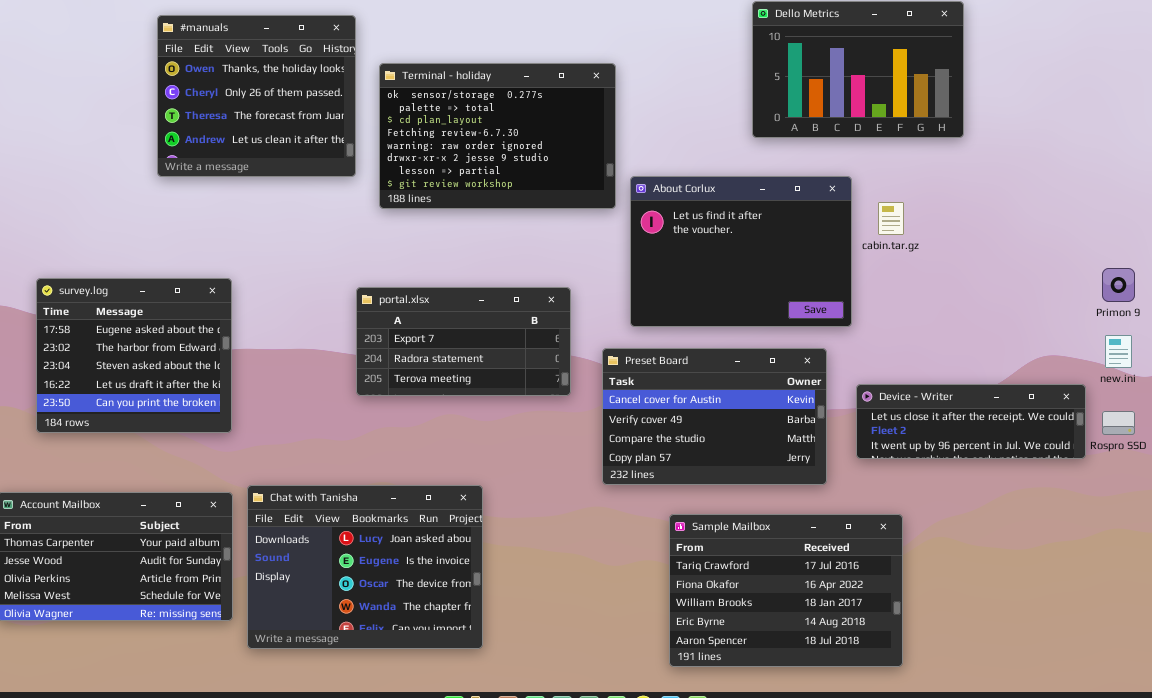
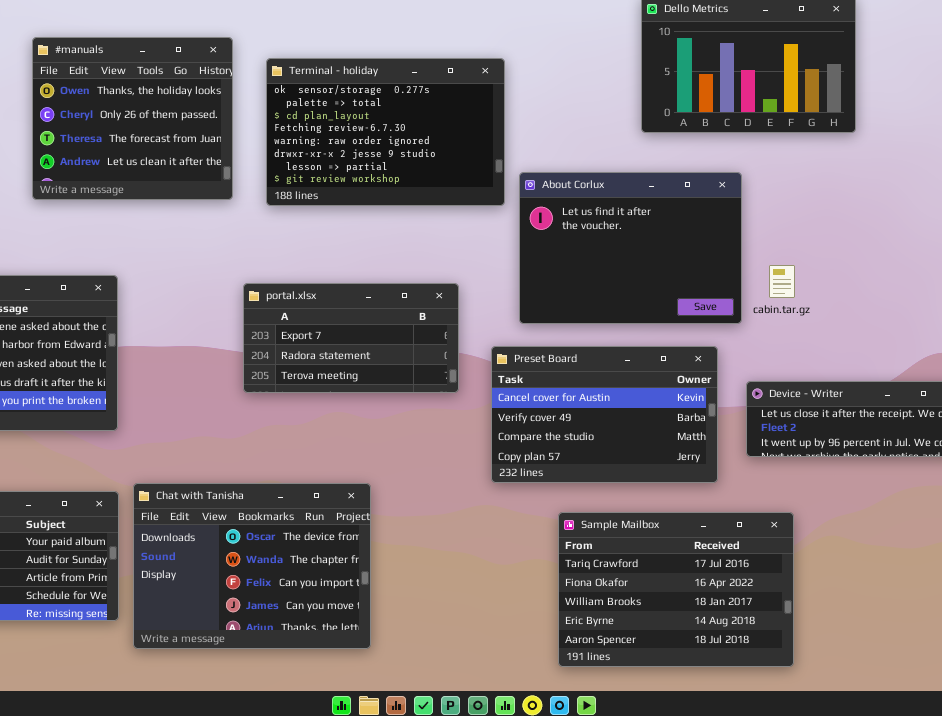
#manuals: [157,15,356,177] -> [32,37,233,200], moved
cabin.tar.gz: [878,202,904,235] -> [769,265,795,298], moved
Chat with Tanisha: [247,485,483,649] -> [133,483,371,649], scrolled down 2 rows

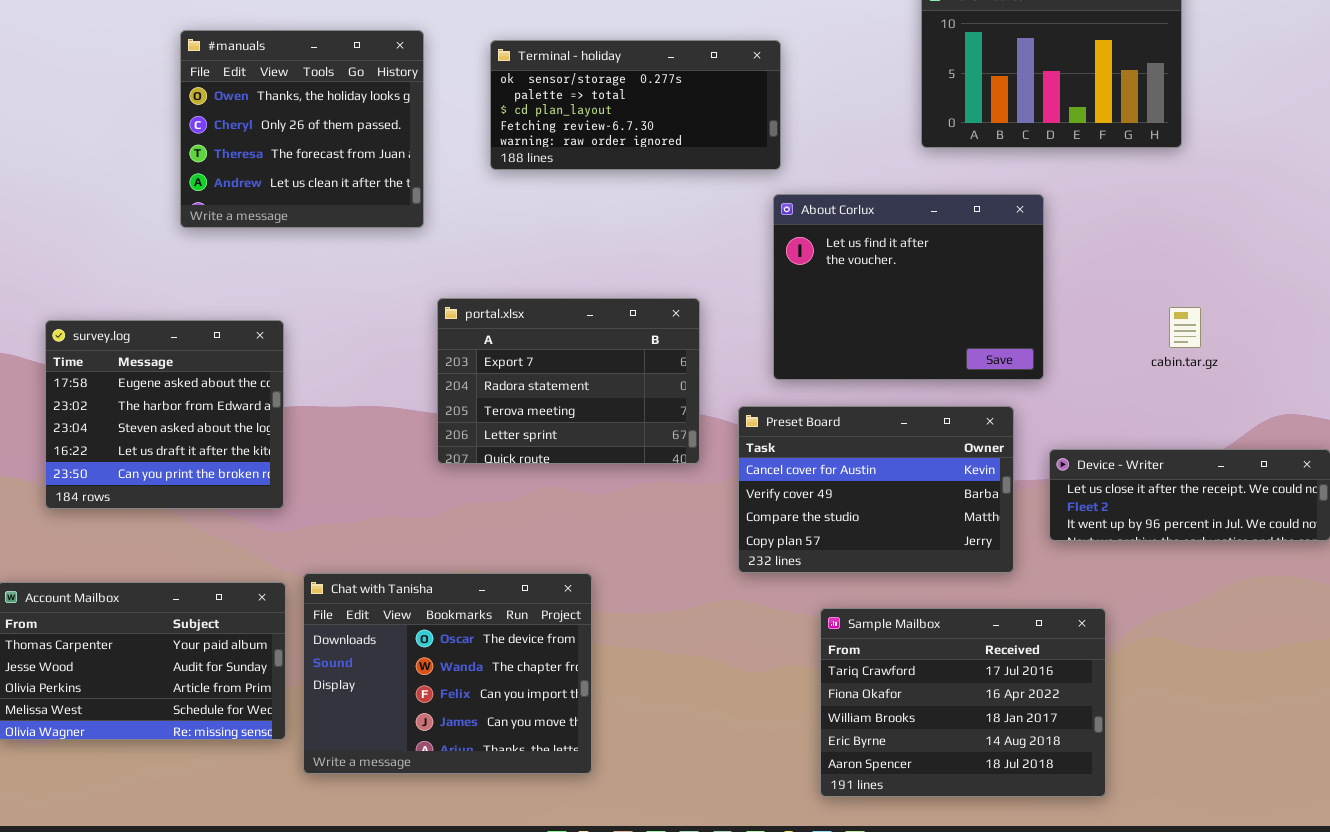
Terminal - holiday: [266,58,505,206] -> [490,40,781,170], moved, resized
cabin.tar.gz: [769,265,795,298] -> [1169,307,1201,348], moved
portal.xlsx: [243,283,459,393] -> [437,298,700,464], resized

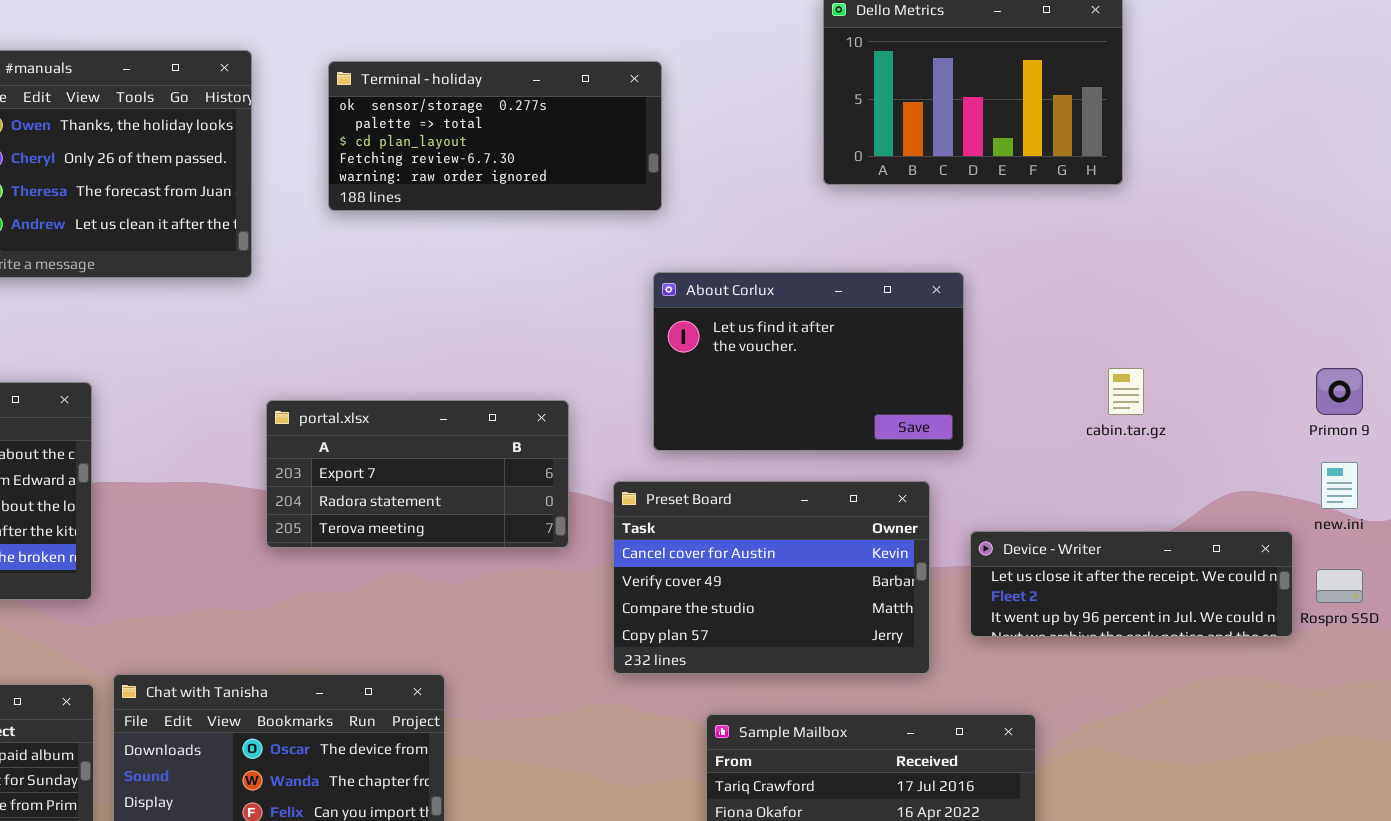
About Corlux: [773,194,1044,380] -> [653,272,964,451], resized
portal.xlsx: [437,298,700,464] -> [266,400,569,548], resized

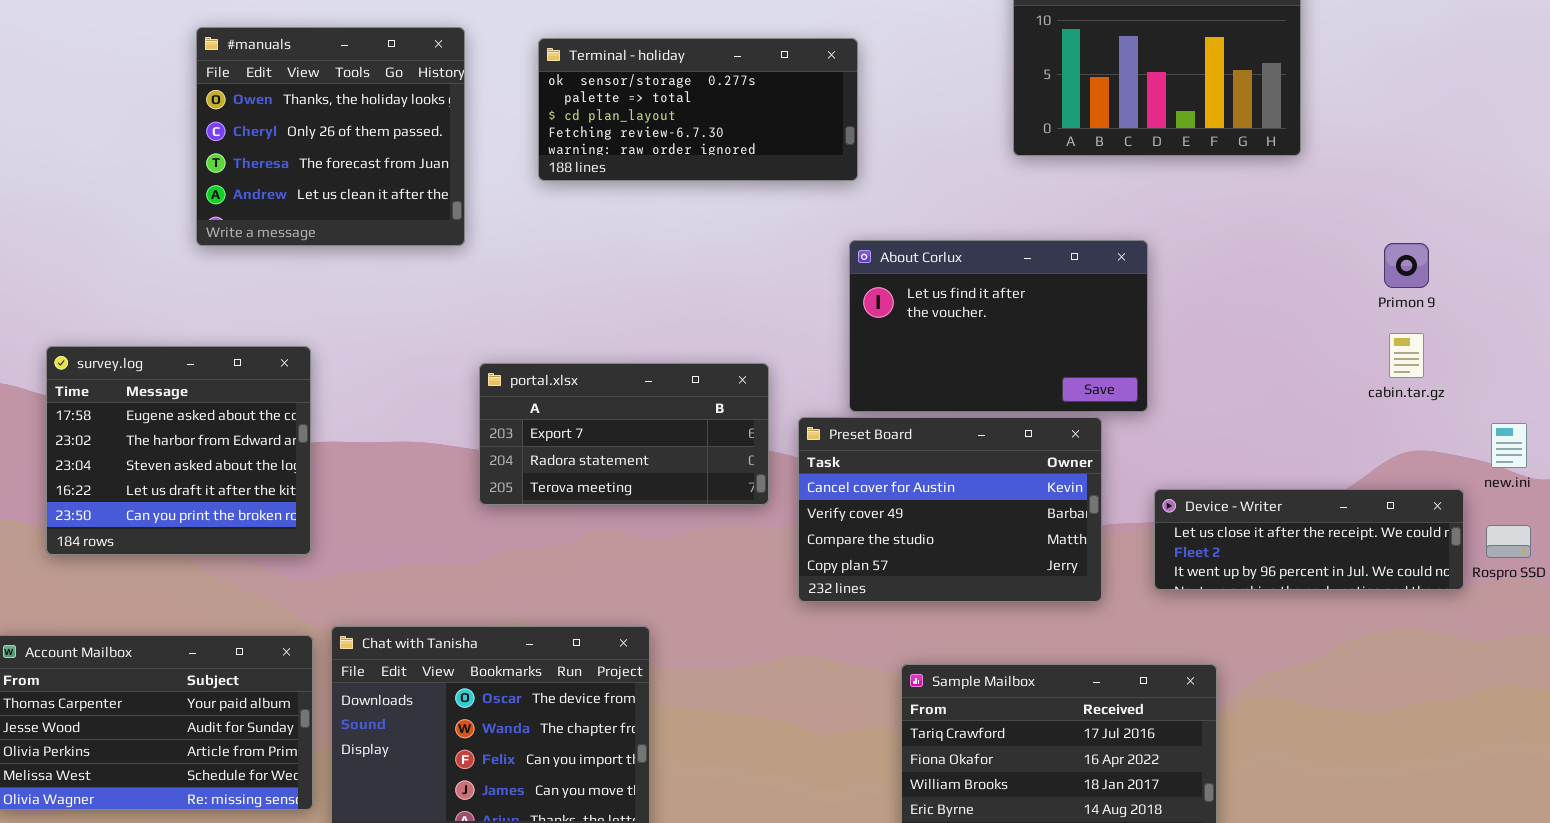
cabin.tar.gz: [1108,368,1144,415] -> [1389,333,1424,378], moved
Primon 9: [1316,368,1363,415] -> [1384,243,1429,288], moved
Preset Board: [613,481,930,674] -> [798,417,1102,602], moved

